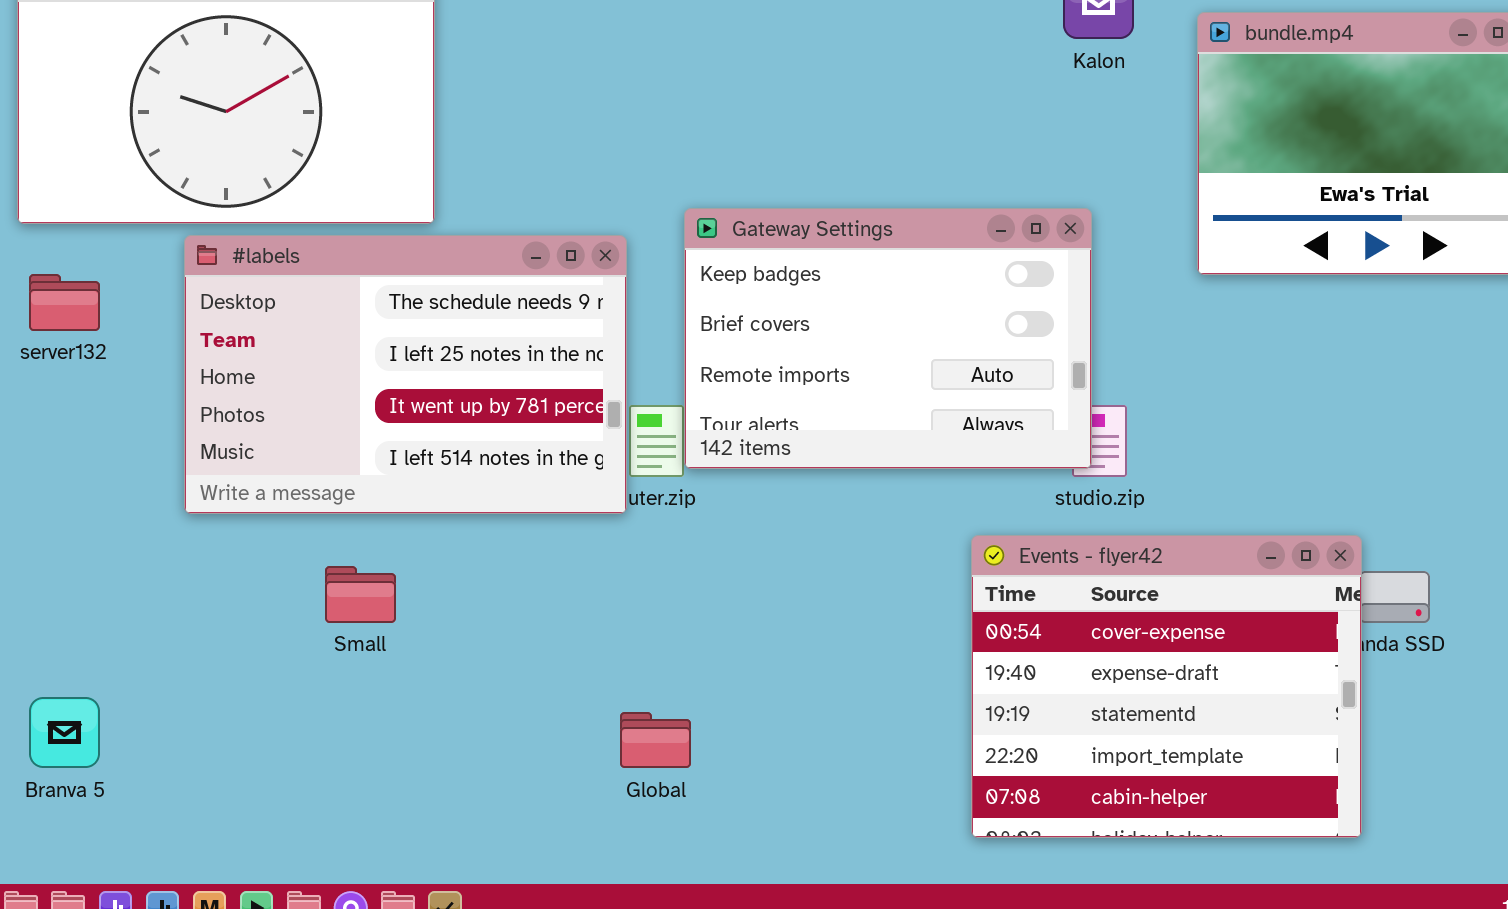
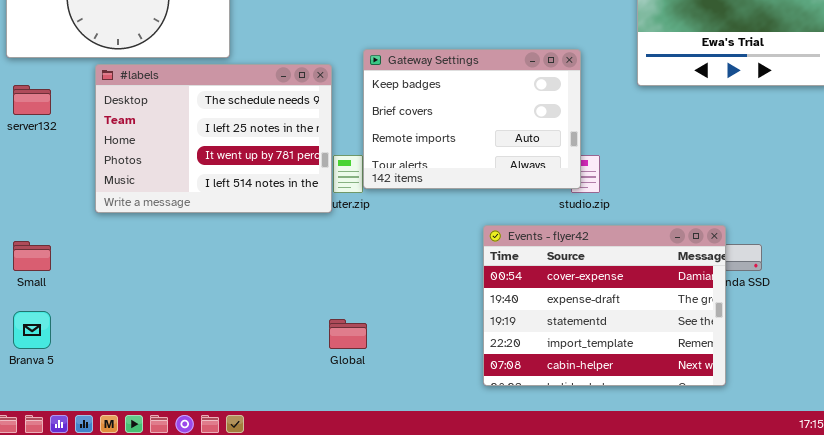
Events - flyer42: [971,535,1362,838] -> [483,225,726,386], resized
Small: [325,566,396,623] -> [13,241,51,271], moved

